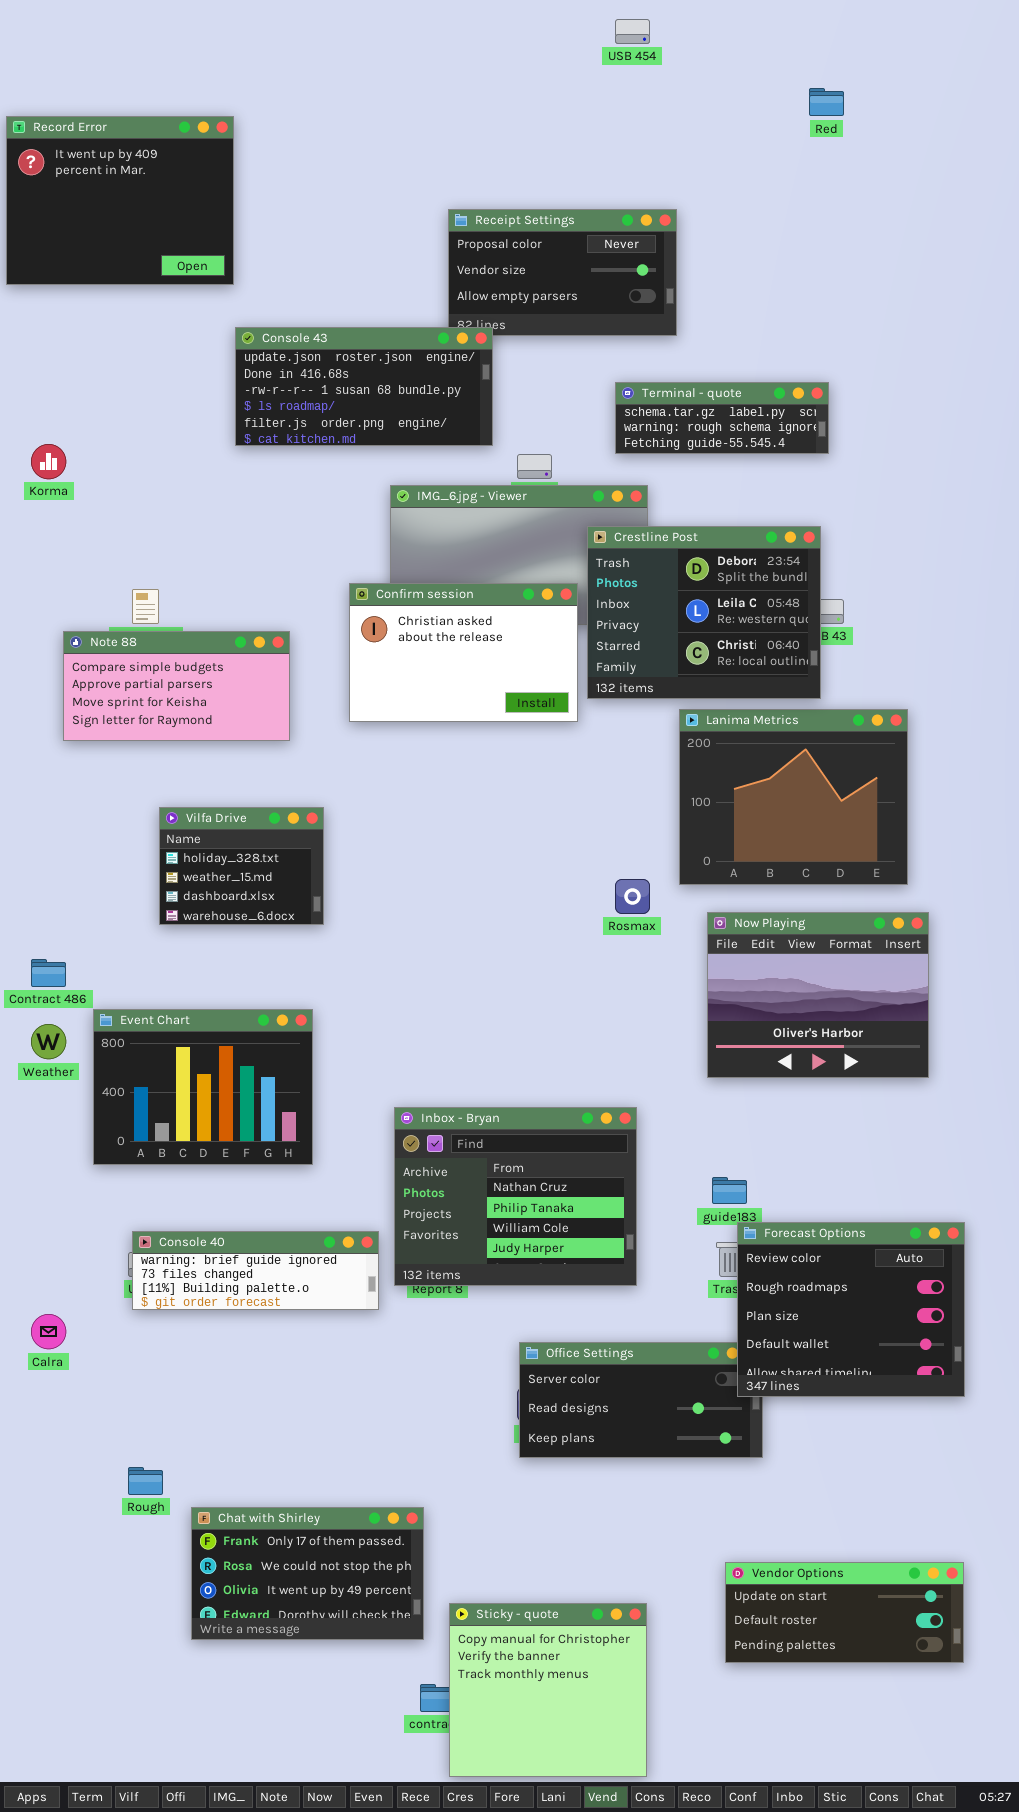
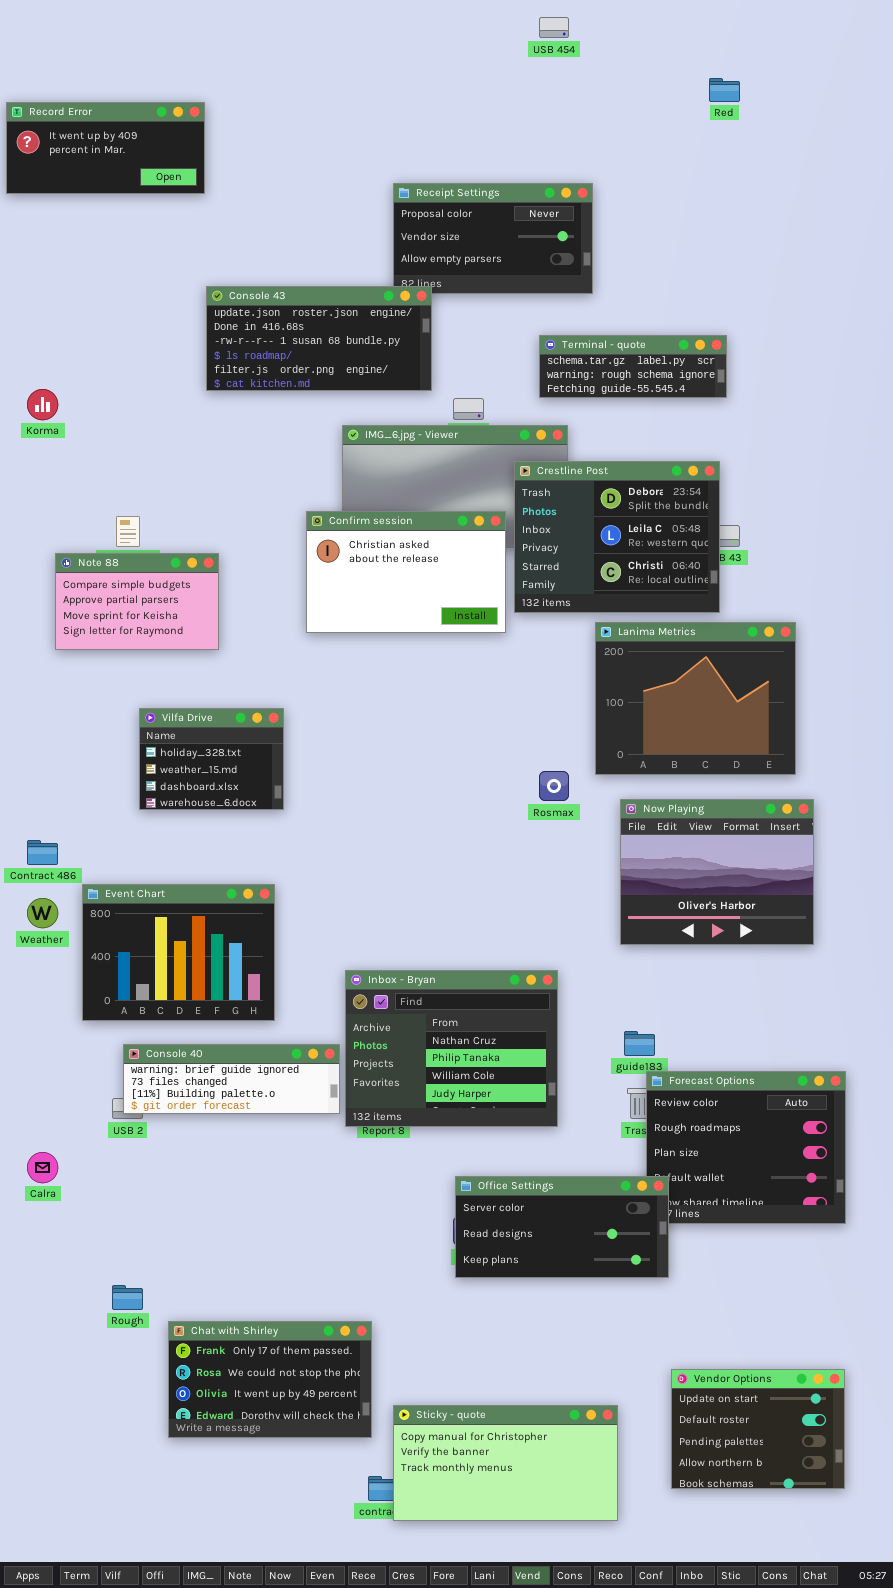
Record Error: [6,116,234,285] -> [6,102,205,194], resized
Note 88: [63,631,290,741] -> [55,553,219,650], resized
Console 40: [132,1231,379,1310] -> [123,1044,340,1114], moved
Office Settings: [519,1342,763,1458] -> [455,1176,669,1278], raised
Vendor Options: [725,1562,964,1663] -> [671,1369,845,1489], resized
Sticky - quote: [449,1603,647,1777] -> [393,1405,618,1521], resized

